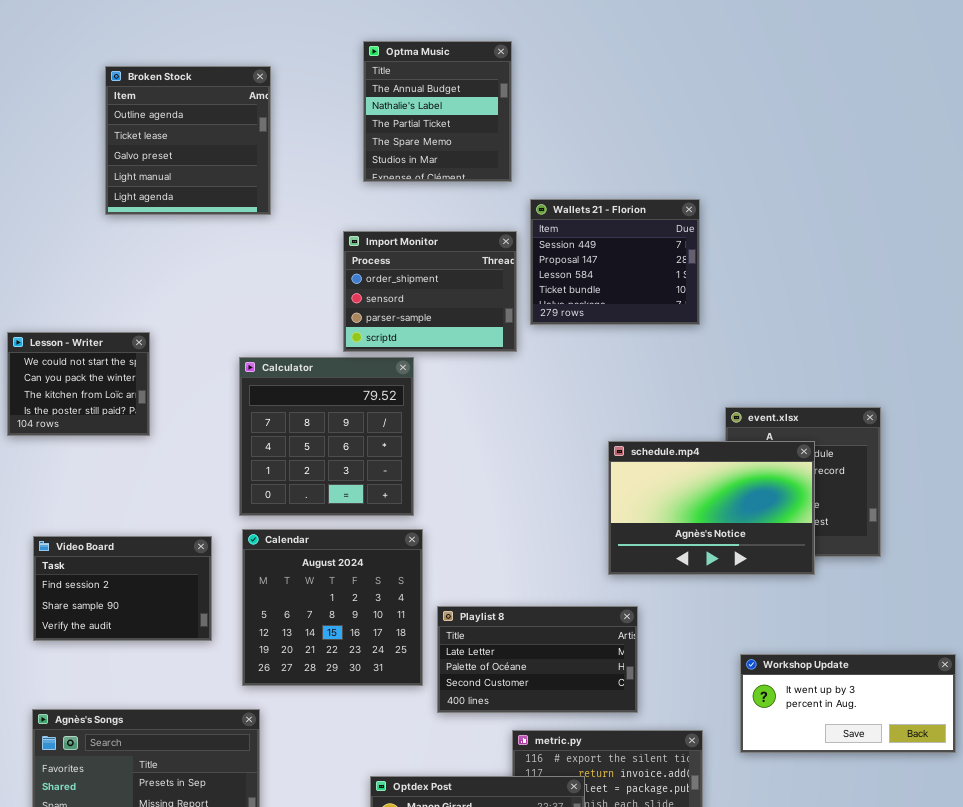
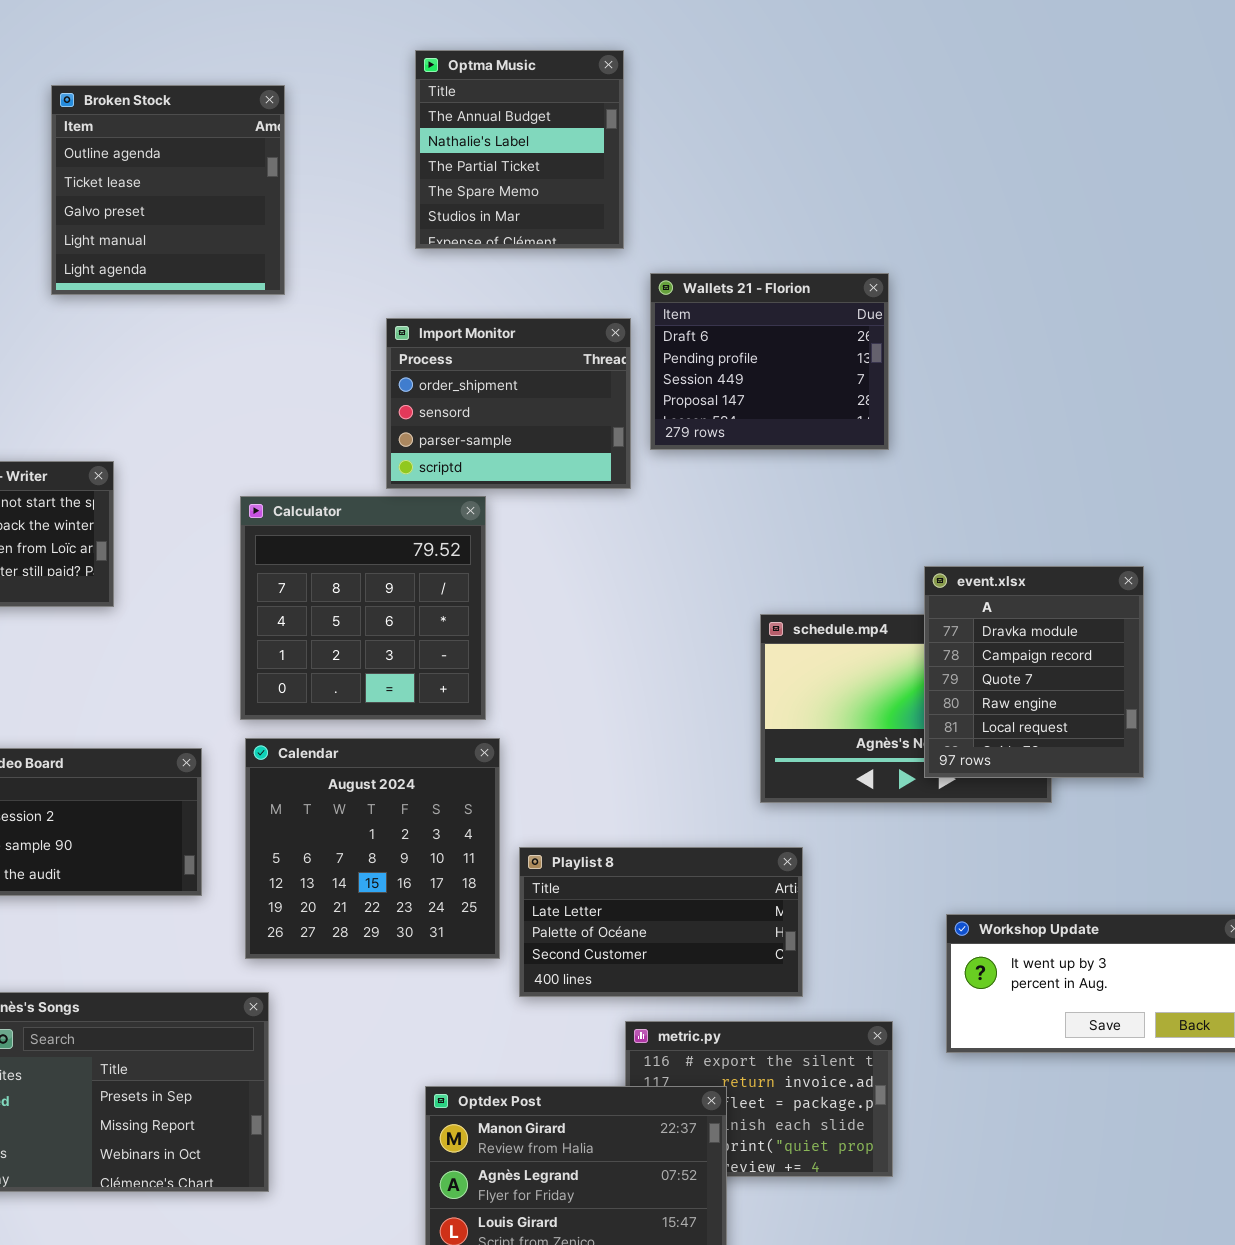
Wallets 21 - Florion: [530,199,700,325] -> [650,273,889,450], scrolled up 2 rows
event.xlsx: [725,407,881,557] -> [924,566,1144,778], raised

